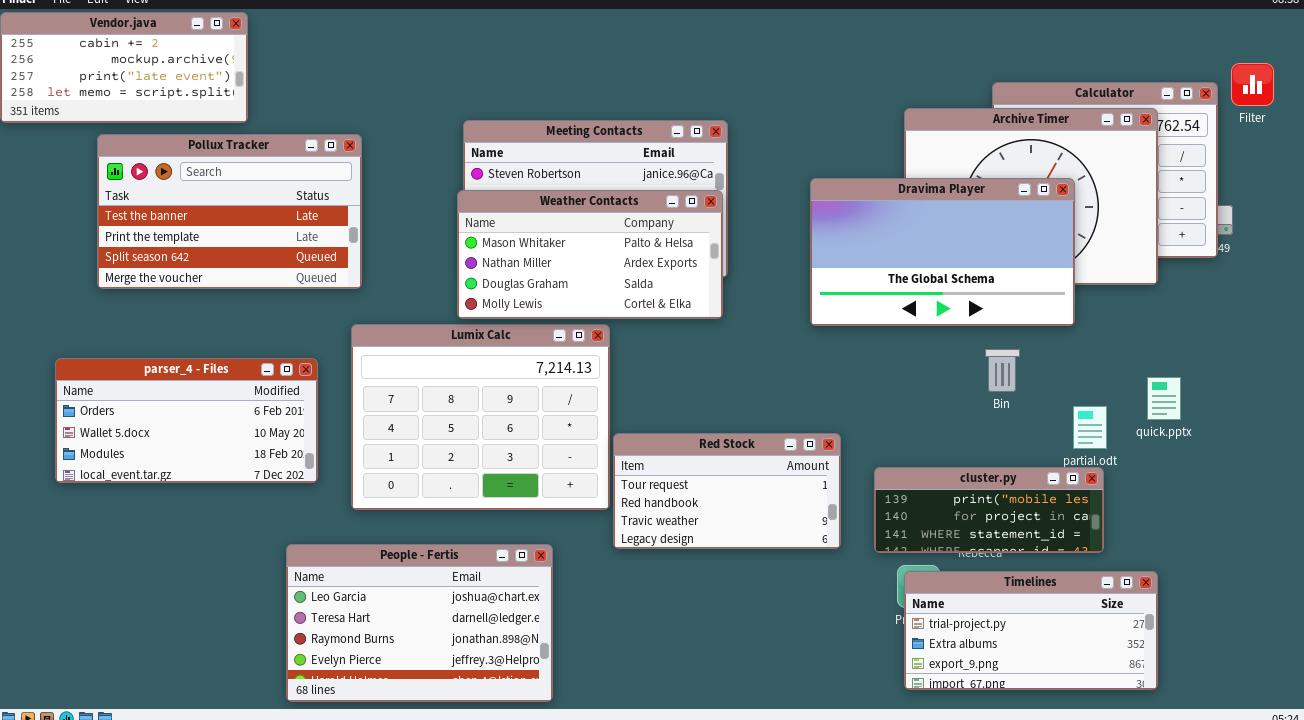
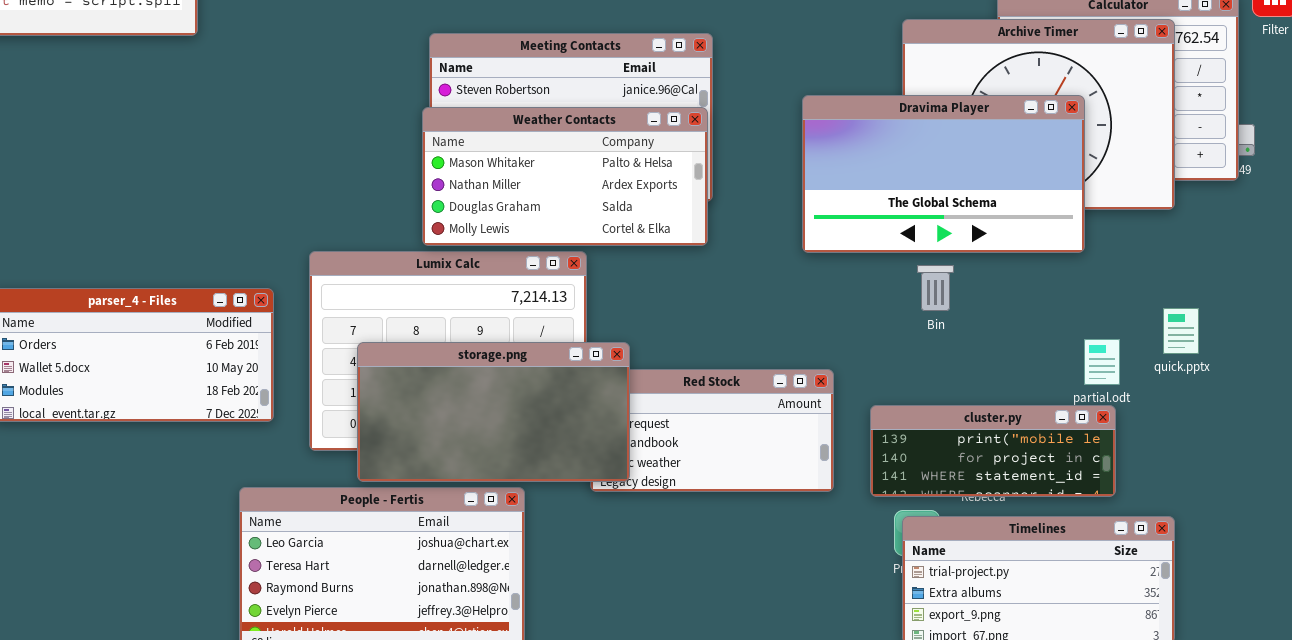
Pollux Tracker: [97,134,362,289] -> none, closed
Bin: [985,349,1020,392] -> [917,265,954,311], moved
storage.png: none -> [357,342,630,482], opened

